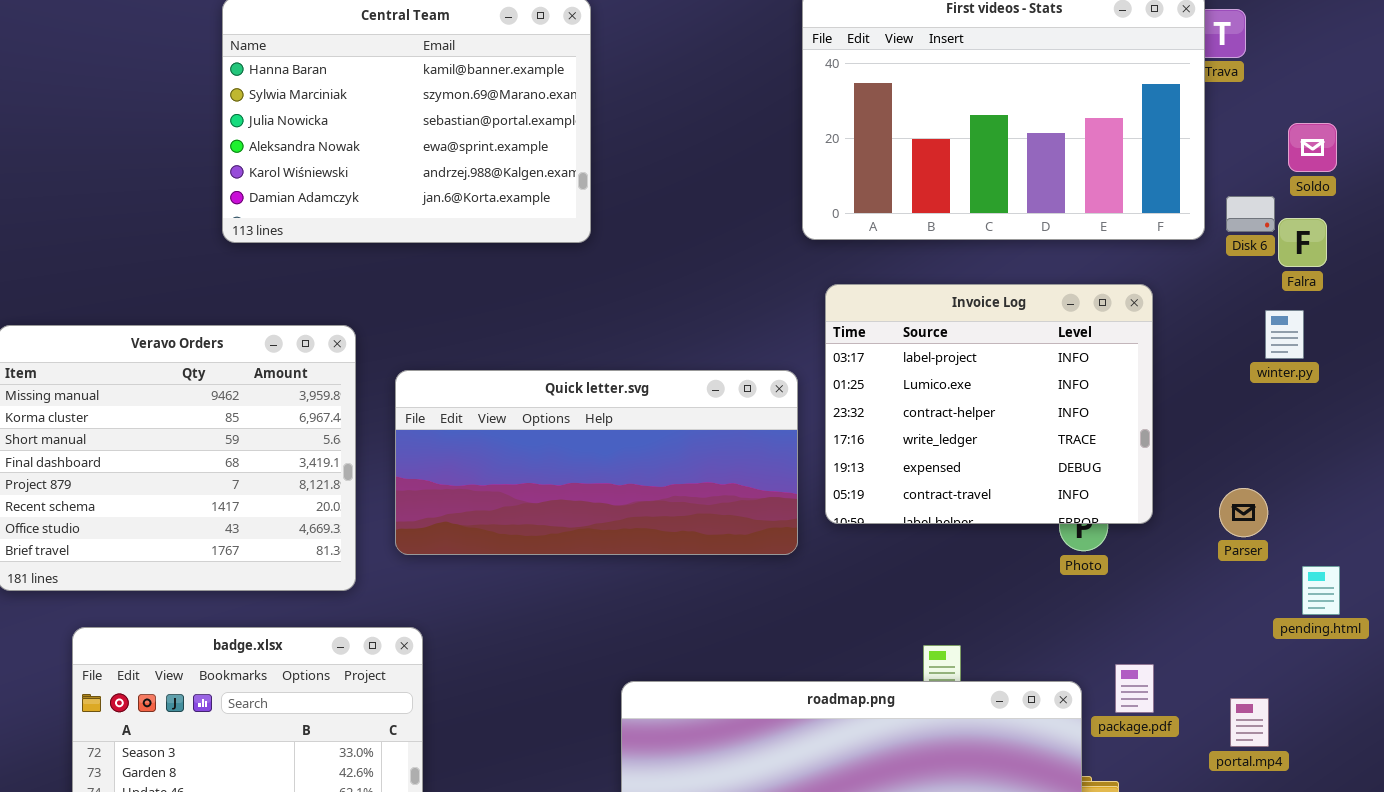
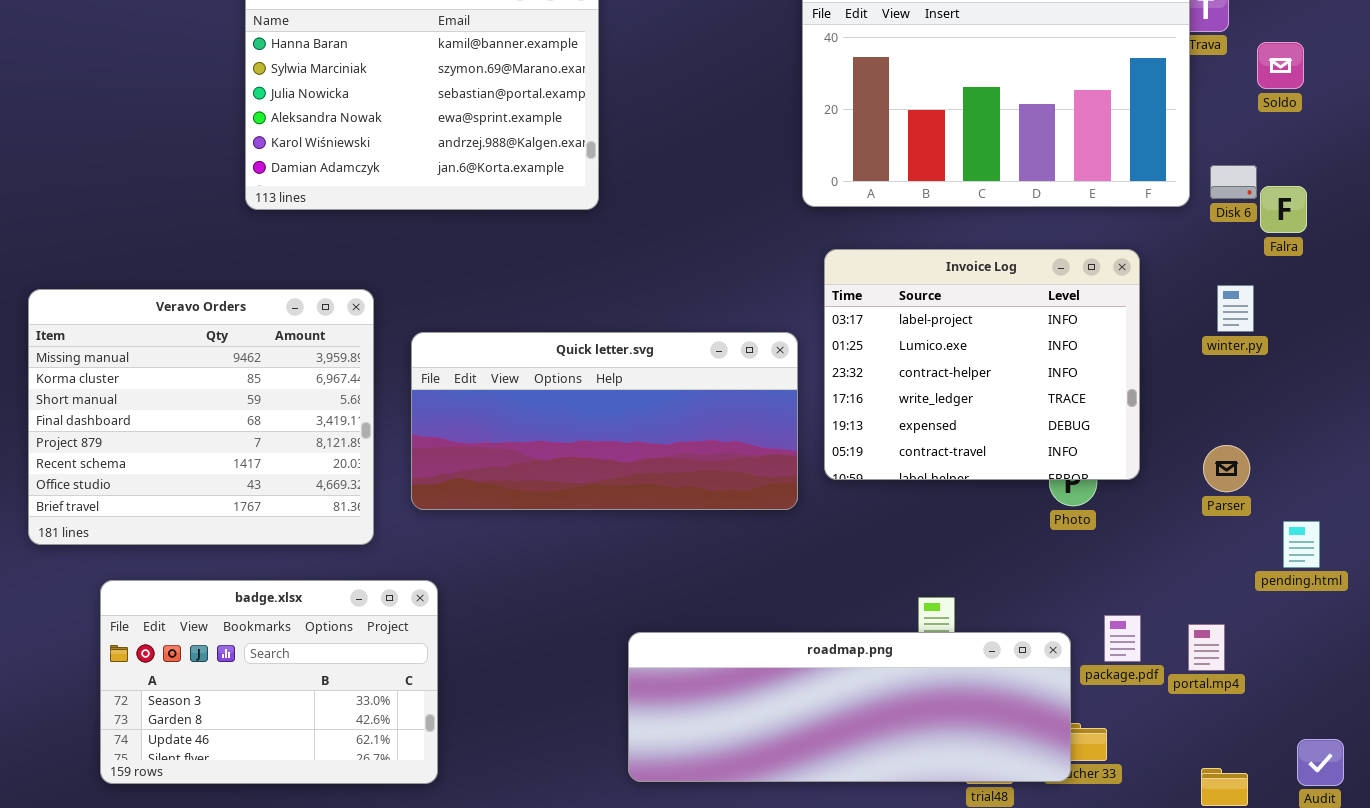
Soldo: [1288,123,1337,172] -> [1257,42,1304,89], moved
winter.py: [1265,310,1304,359] -> [1217,285,1254,332], moved
portal.mp4: [1230,698,1269,747] -> [1188,624,1225,671], moved

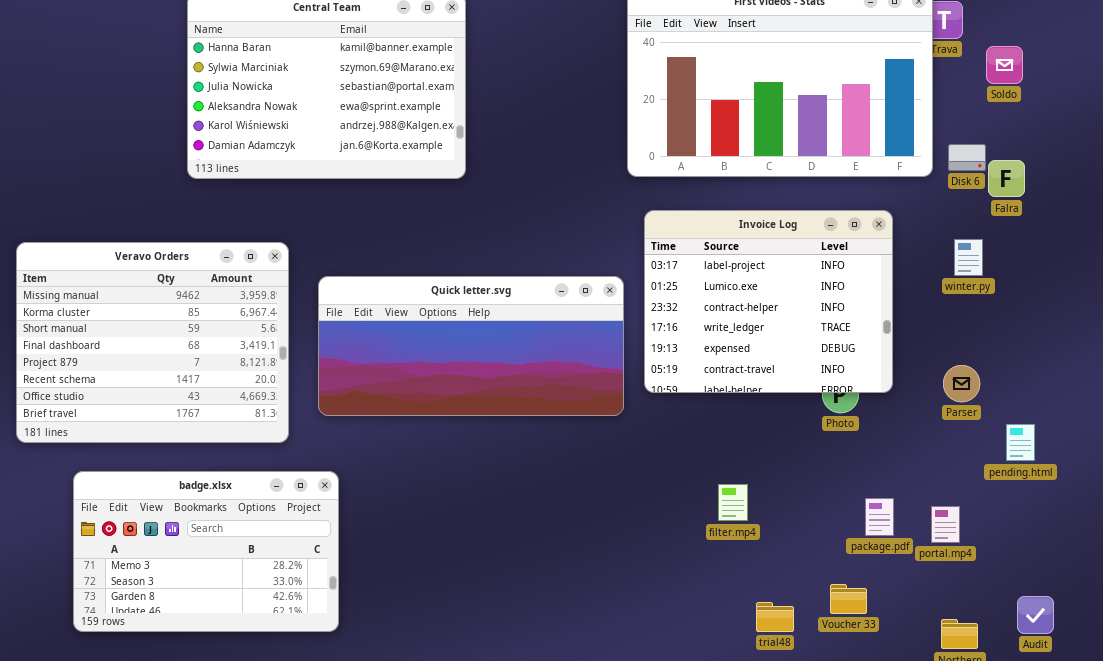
badge.xlsx: [100,580,438,784] -> [73,471,339,632], scrolled up 1 row
roadmap.png: [628,632,1071,782] -> none, closed

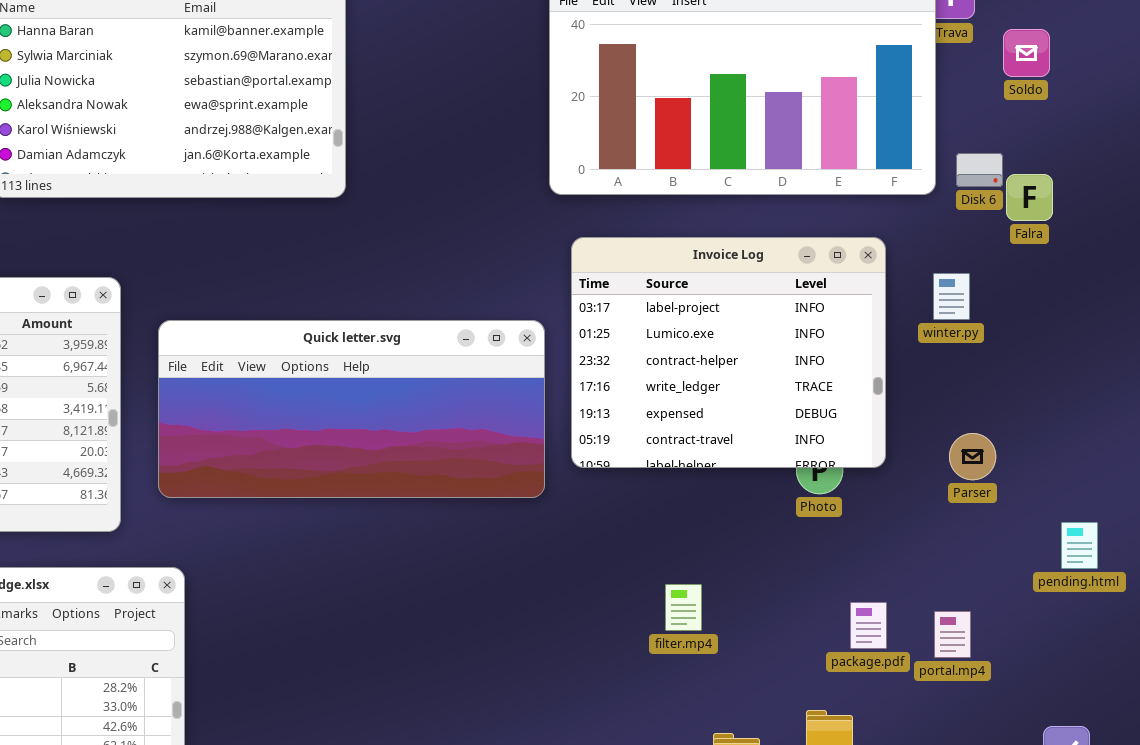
winter.py: [954,239,983,276] -> [933,273,970,320], moved
pending.html: [1006,424,1035,461] -> [1061,522,1098,569], moved

